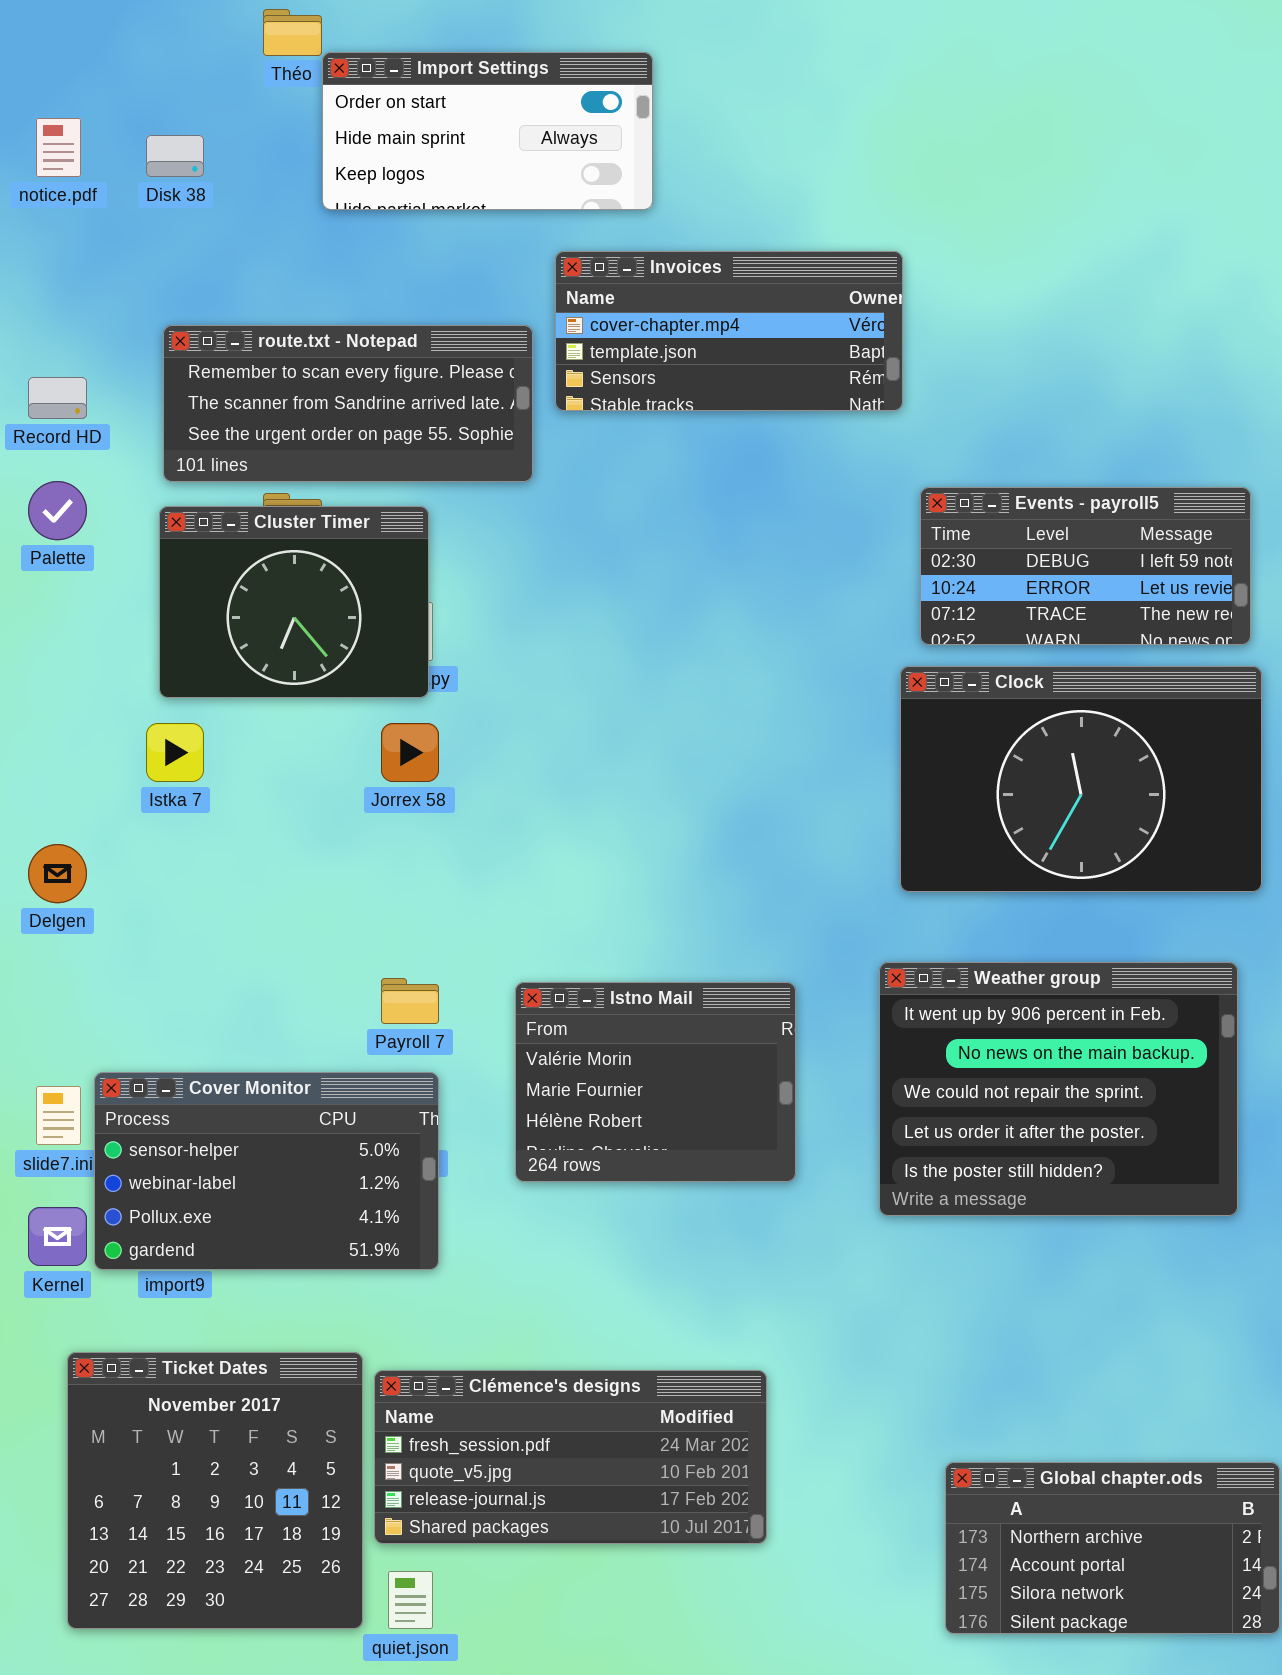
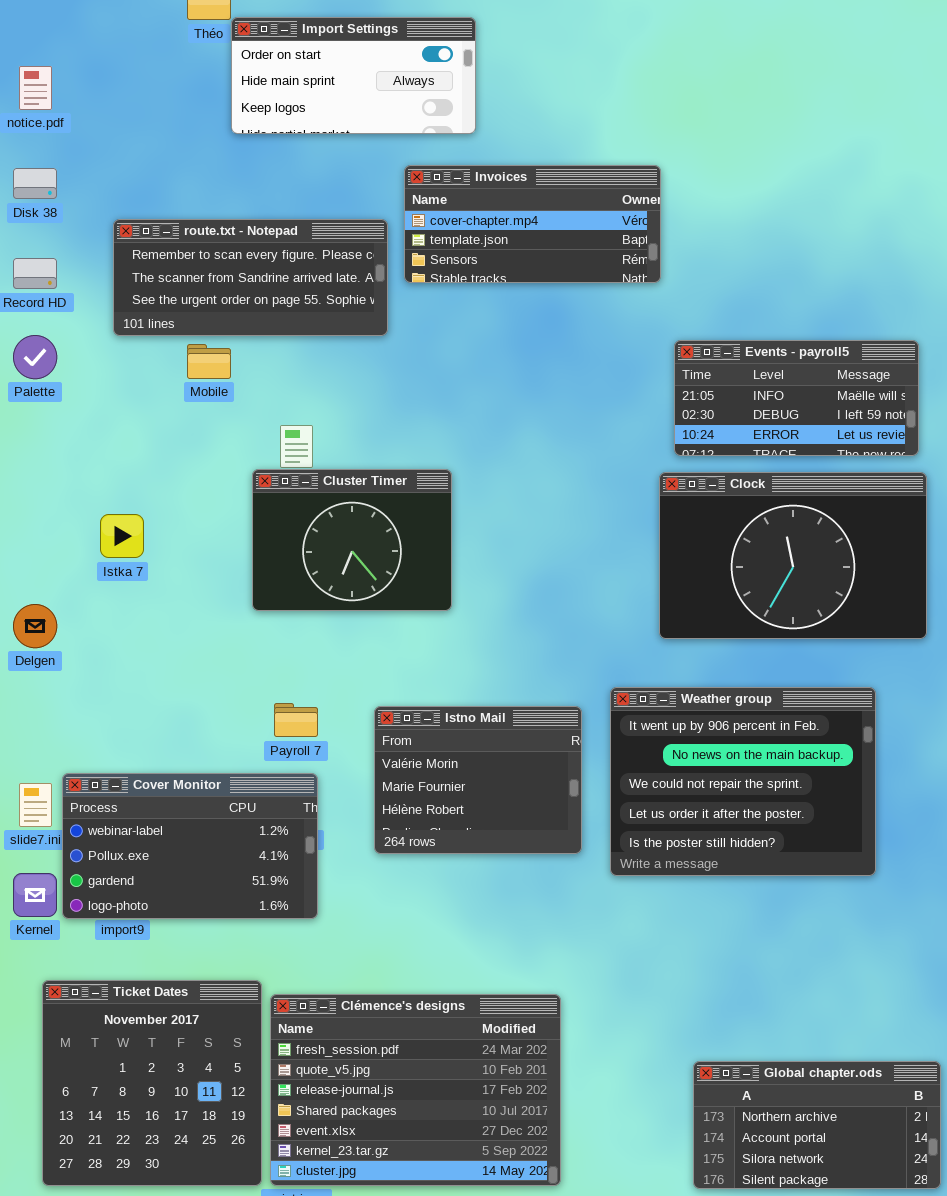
Disk 38: [146,135,204,177] -> [13,168,57,199], moved
Events - payroll5: [920,487,1251,645] -> [674,340,919,456], scrolled up 1 row
Cluster Timer: [159,506,429,698] -> [252,469,452,611], moved
Weather group: [879,962,1238,1216] -> [610,687,876,876], moved
Cover Monitor: [94,1072,439,1270] -> [62,773,318,919], scrolled down 1 row
Clémence's designs: [374,1370,767,1544] -> [270,994,561,1186], resized

